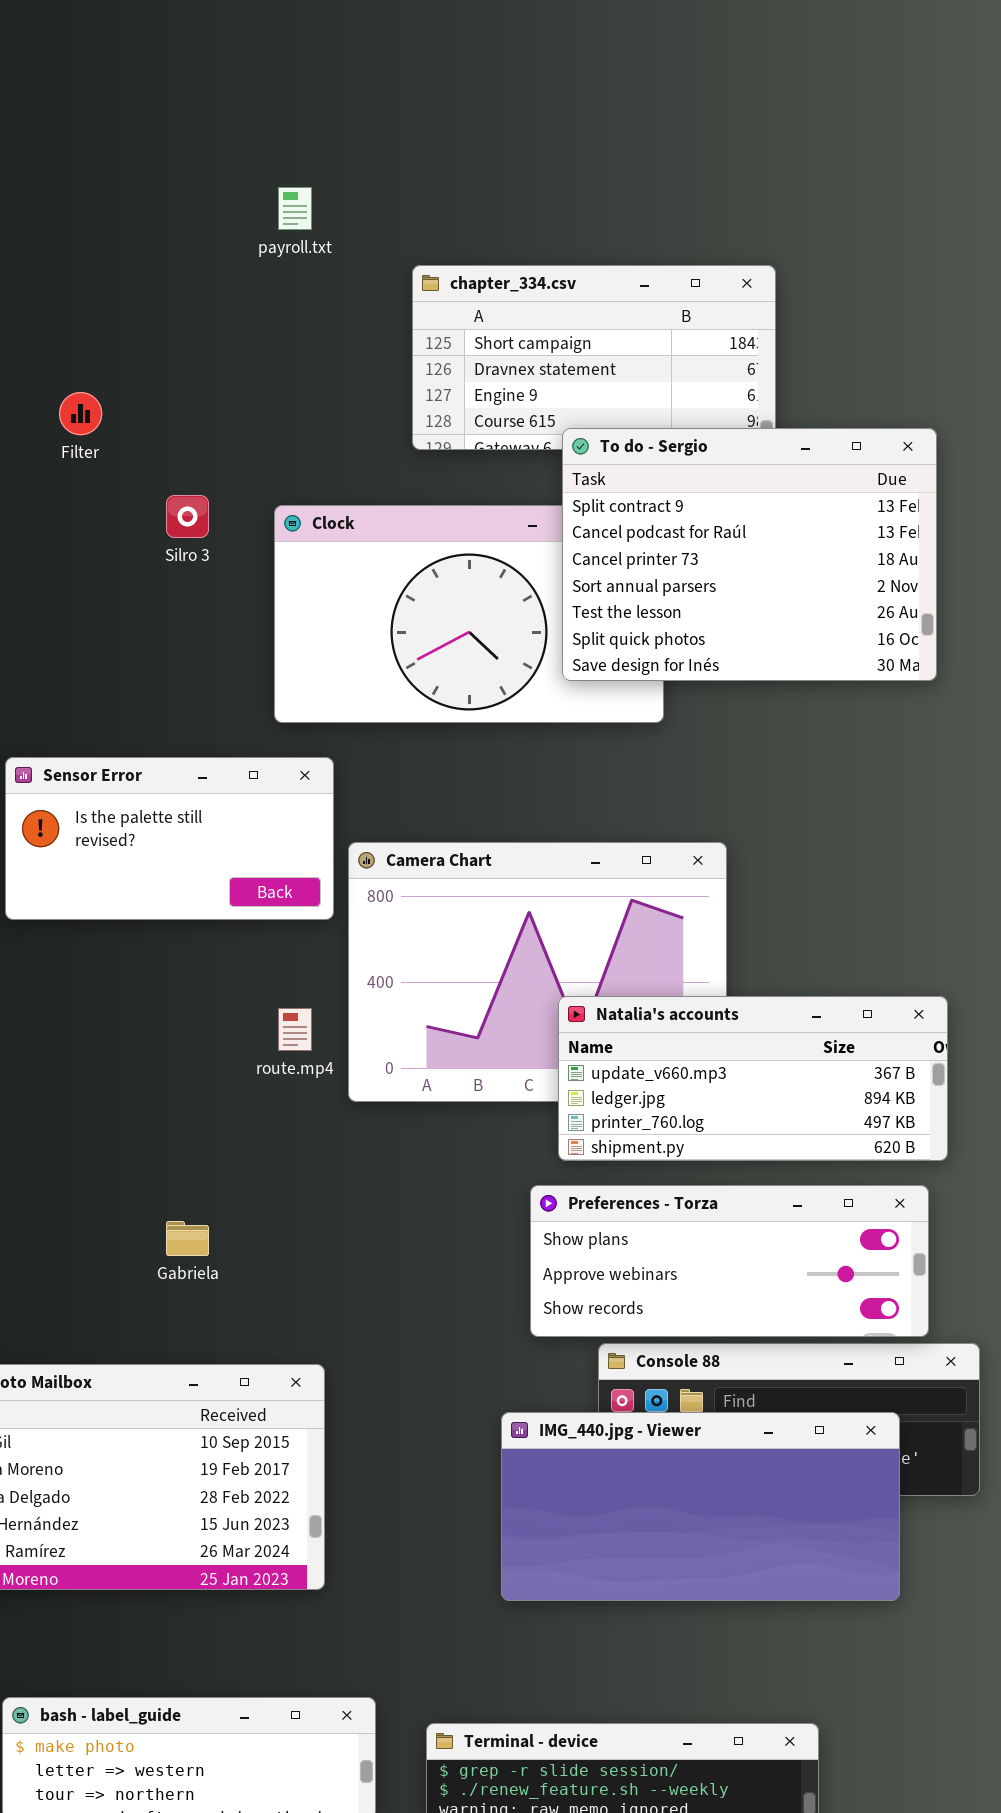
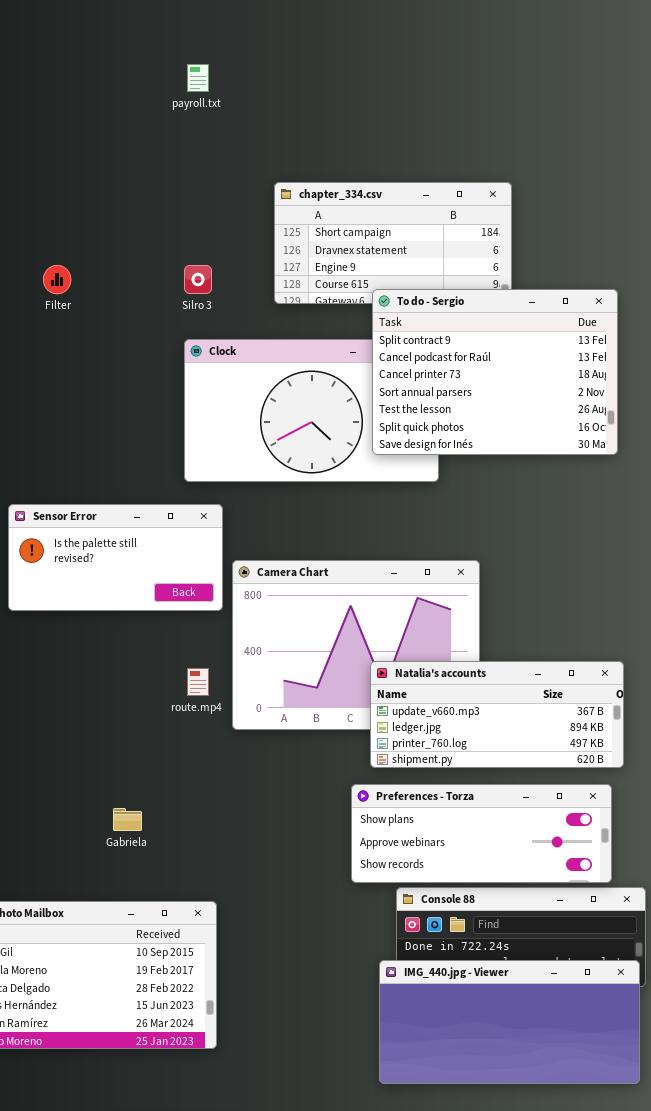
payroll.txt: [278,187,312,230] -> [187,64,209,92], moved
Silro 3: [166,495,209,538] -> [184,265,212,294], moved
IMG_440.jpg - Viewer: [501,1412,900,1601] -> [379,960,640,1084], moved

